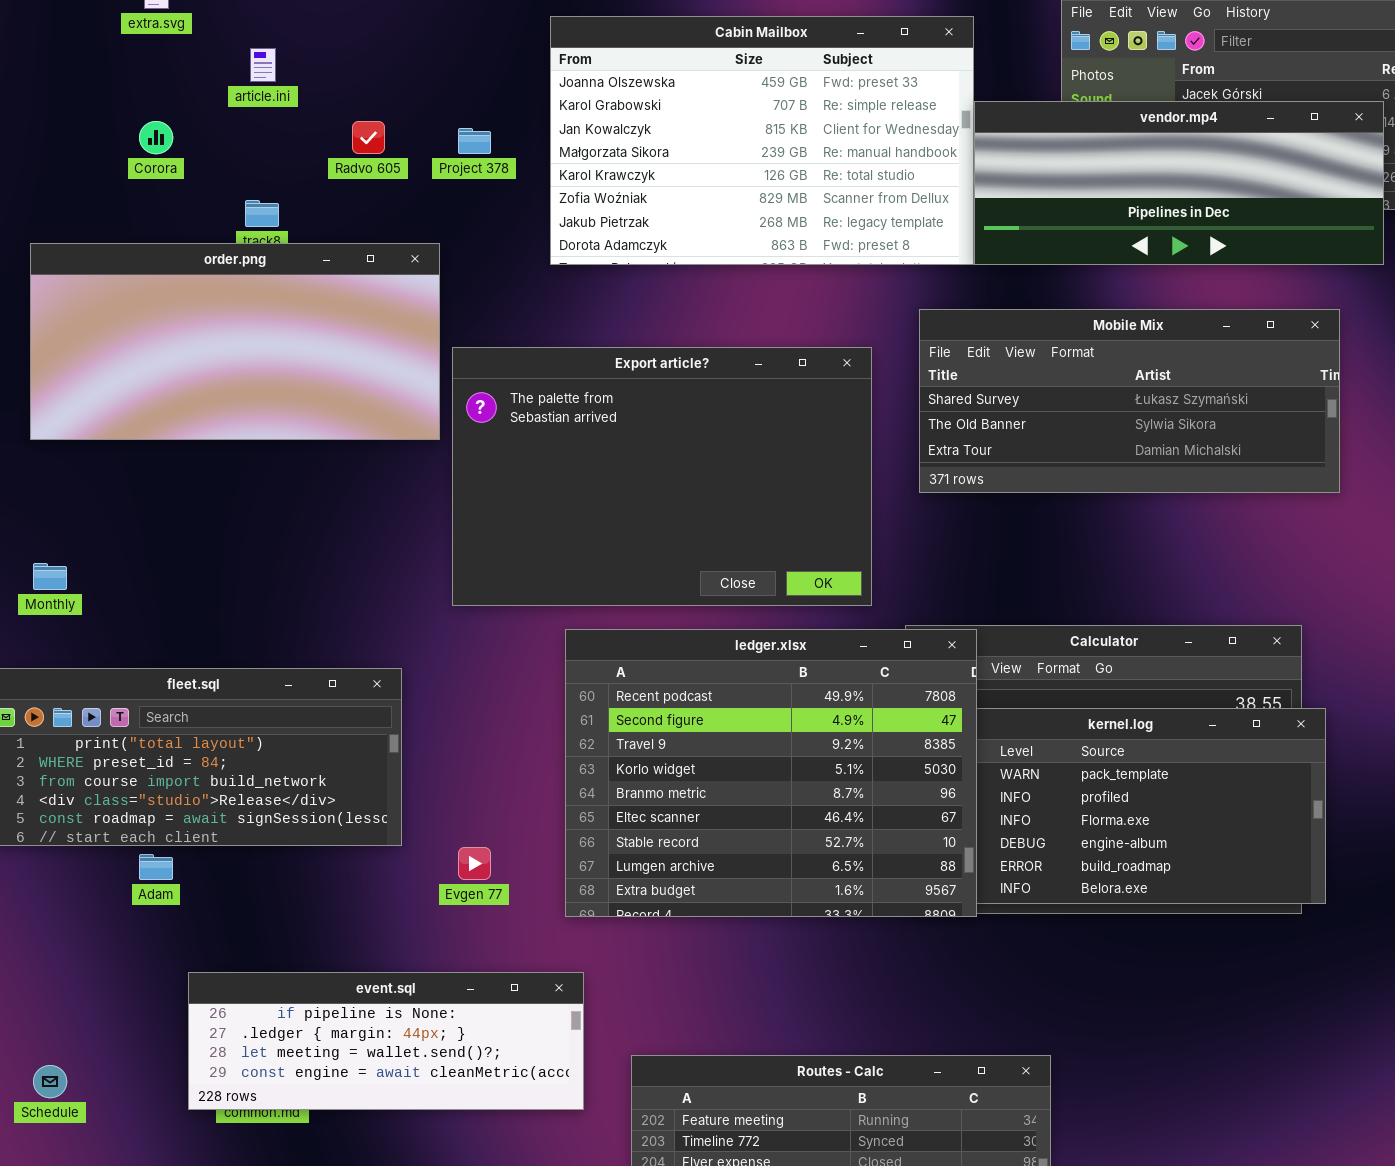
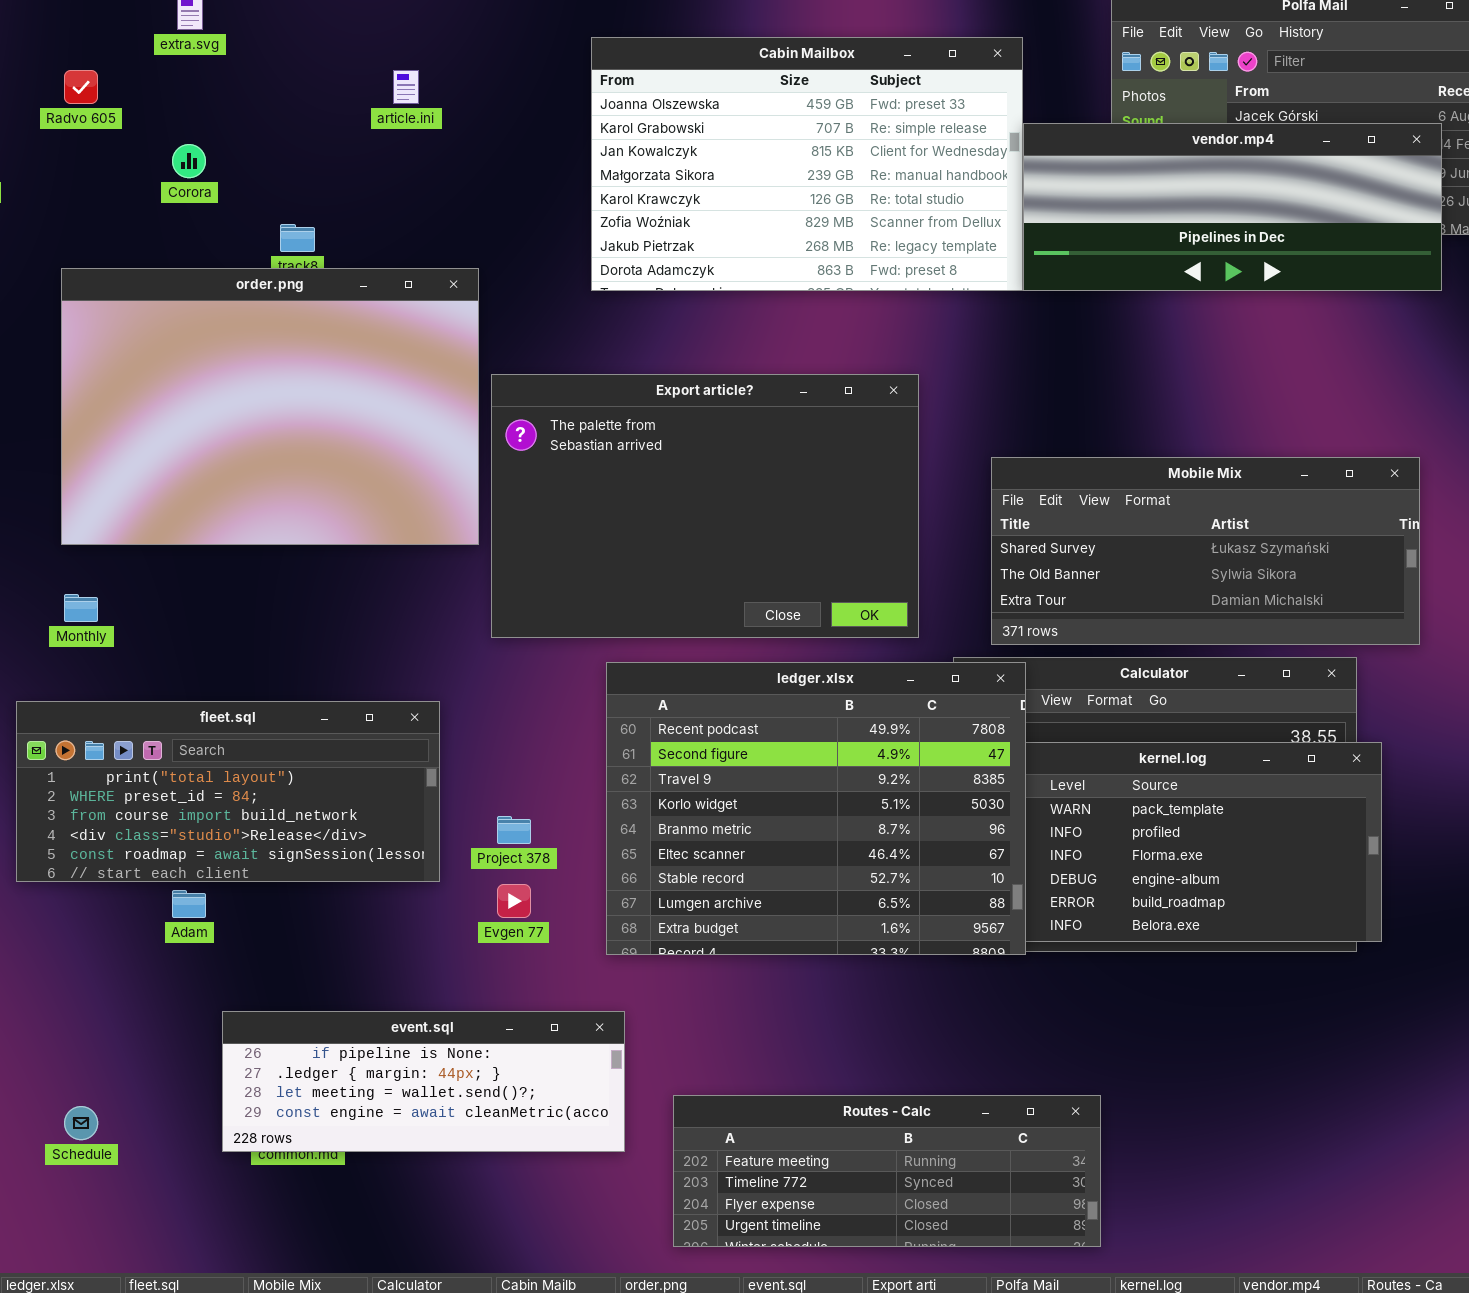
article.ini: [250,48,276,82] -> [393,70,419,104], moved
Radvo 605: [352,121,385,154] -> [64,70,98,104], moved
Project 378: [458,128,491,154] -> [497,816,531,844], moved
order.png: [30,243,440,440] -> [61,268,479,545], resized
Mobile Mix: [919,309,1340,493] -> [991,457,1420,645], moved

